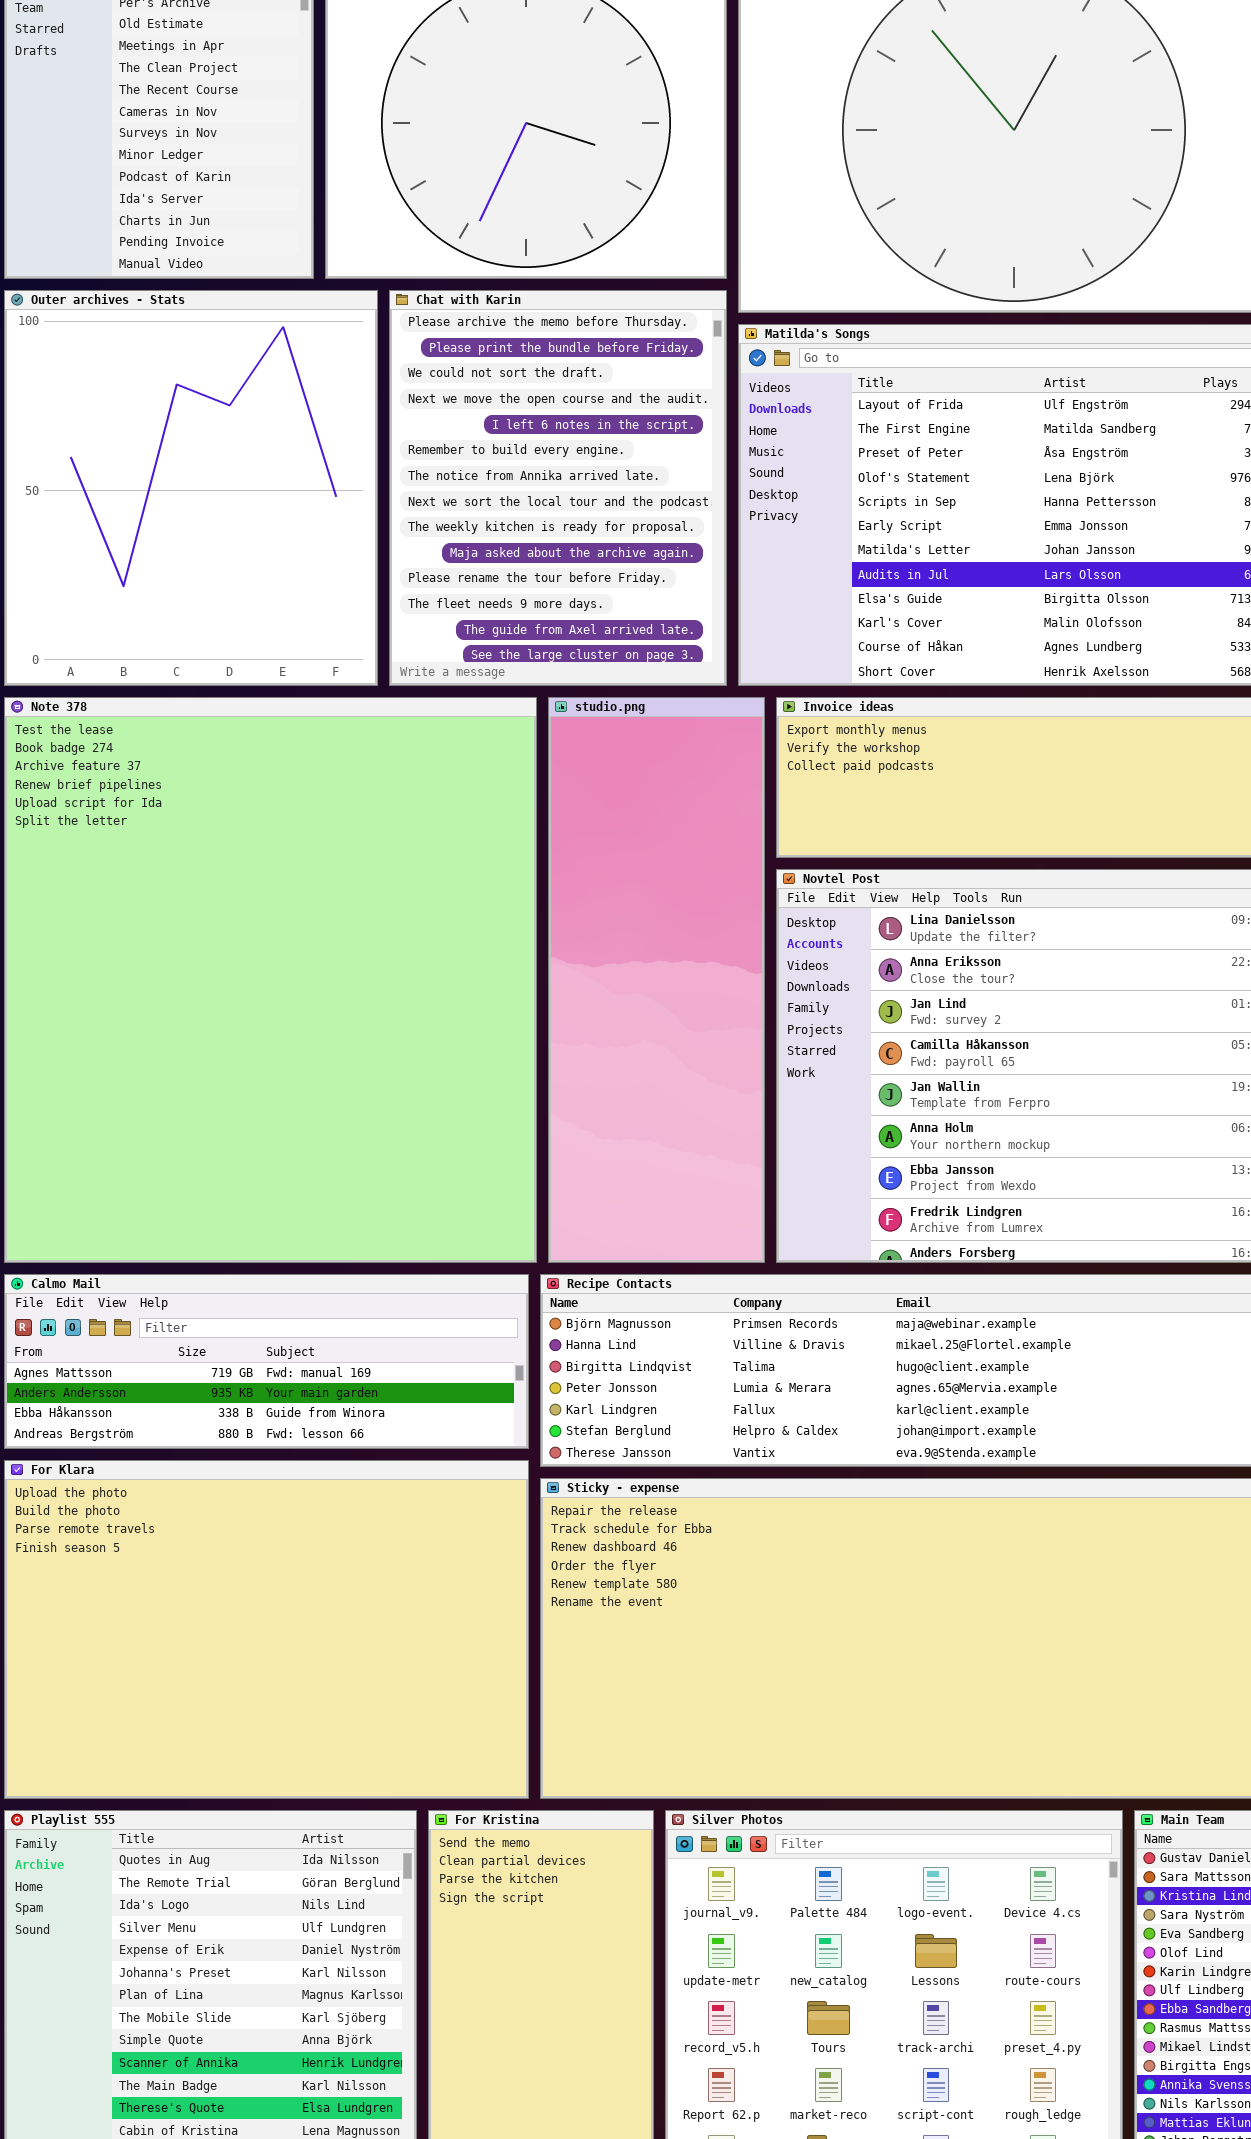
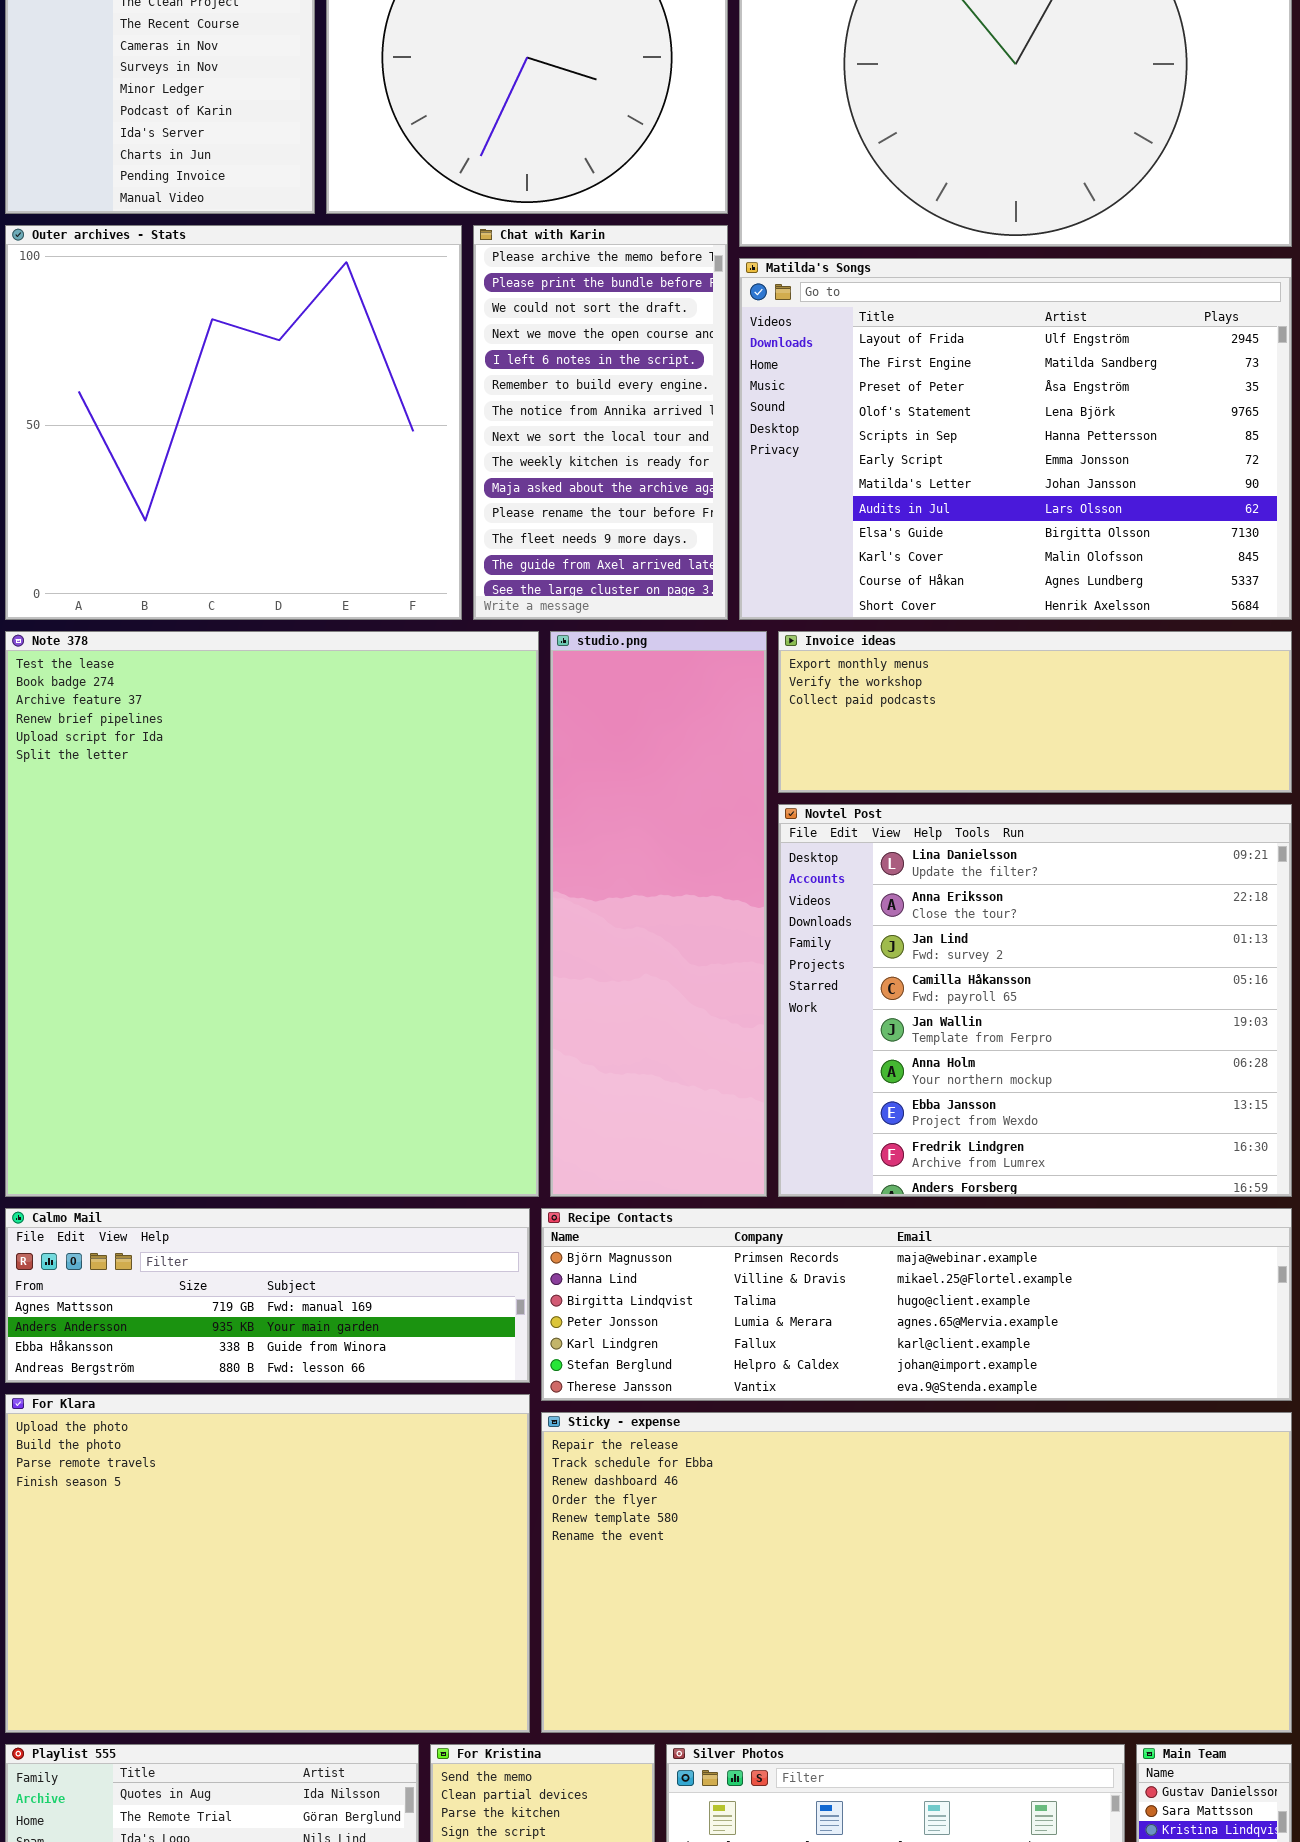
Outer archives - Stats: [4,290,378,686] -> [5,225,462,620], resized
Chat with Karin: [389,290,727,686] -> [473,225,728,620], resized

